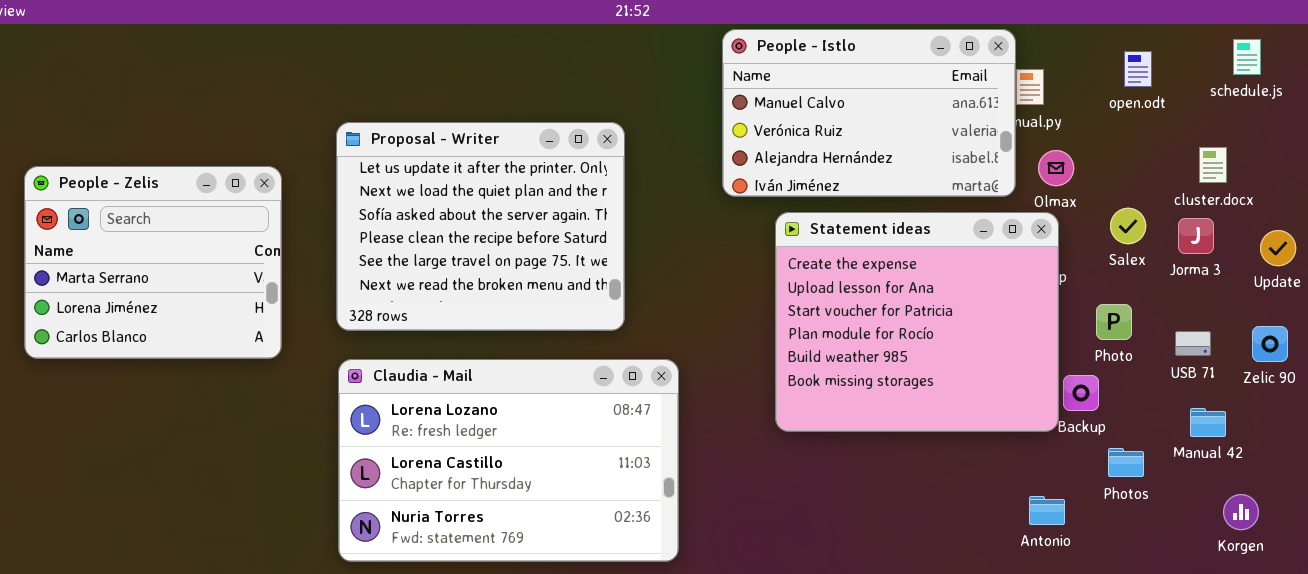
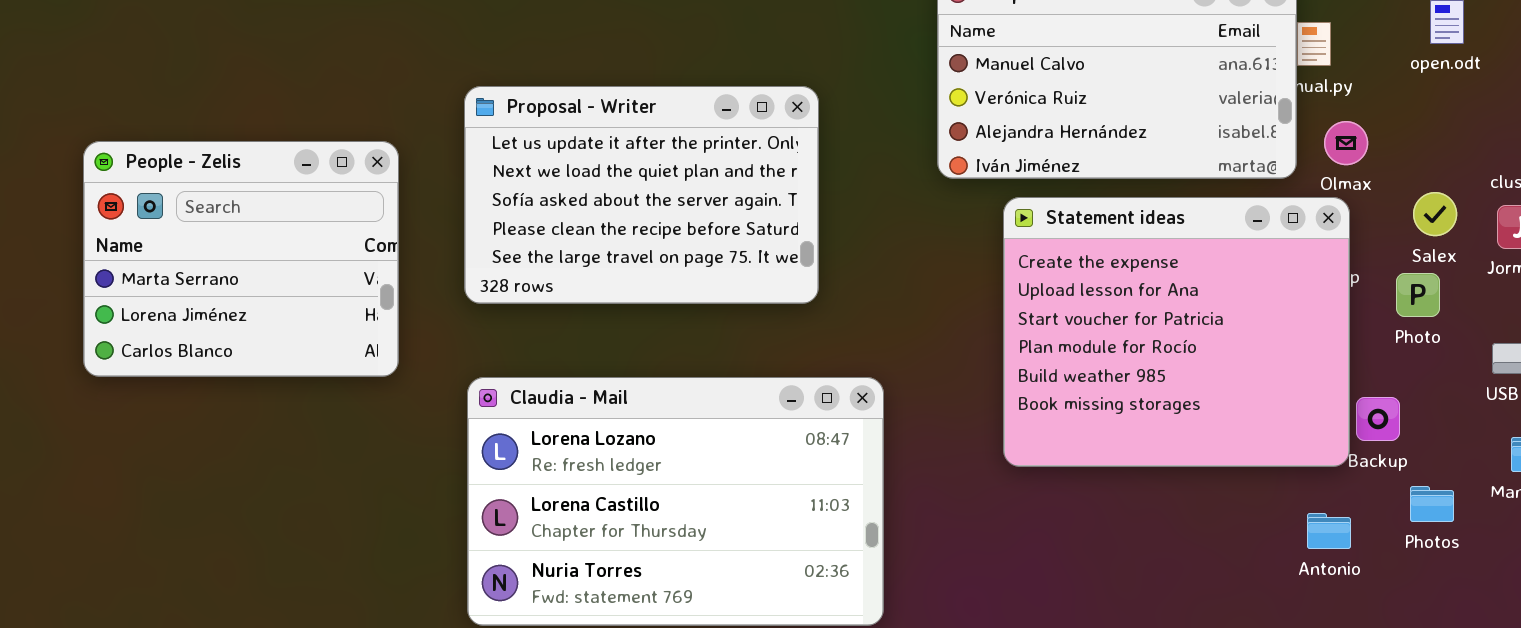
Proposal - Writer: [336,122,625,331] -> [464,86,819,304], resized
Photo: [1096,304,1132,340] -> [1396,273,1440,317], moved
Antonio: [1029,496,1065,525] -> [1307,513,1351,549], moved

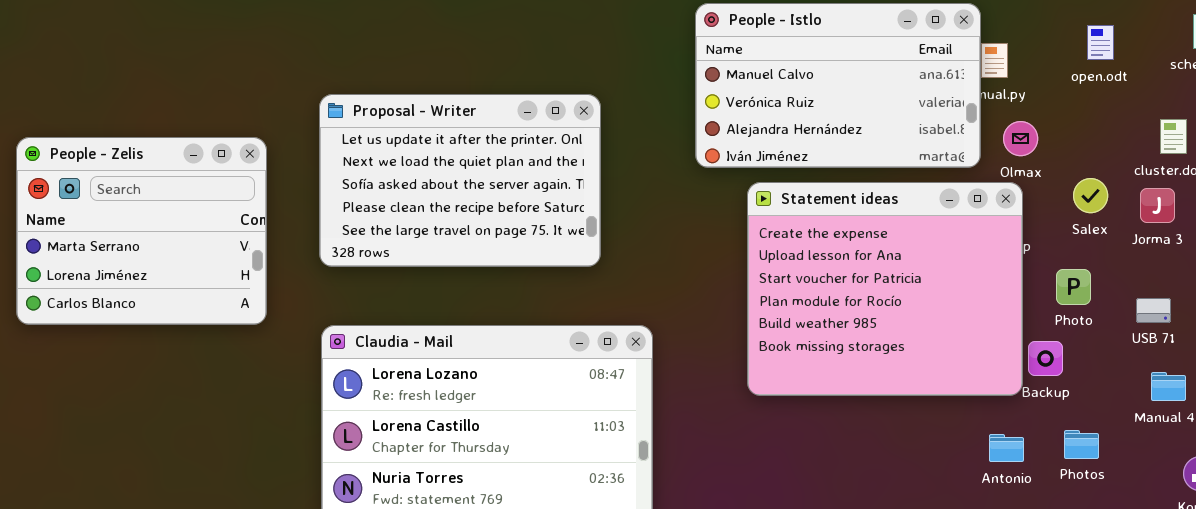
Photo: [1396,273,1440,317] -> [1056,269,1091,305], moved
Photos: [1410,486,1454,522] -> [1064,430,1099,459], moved

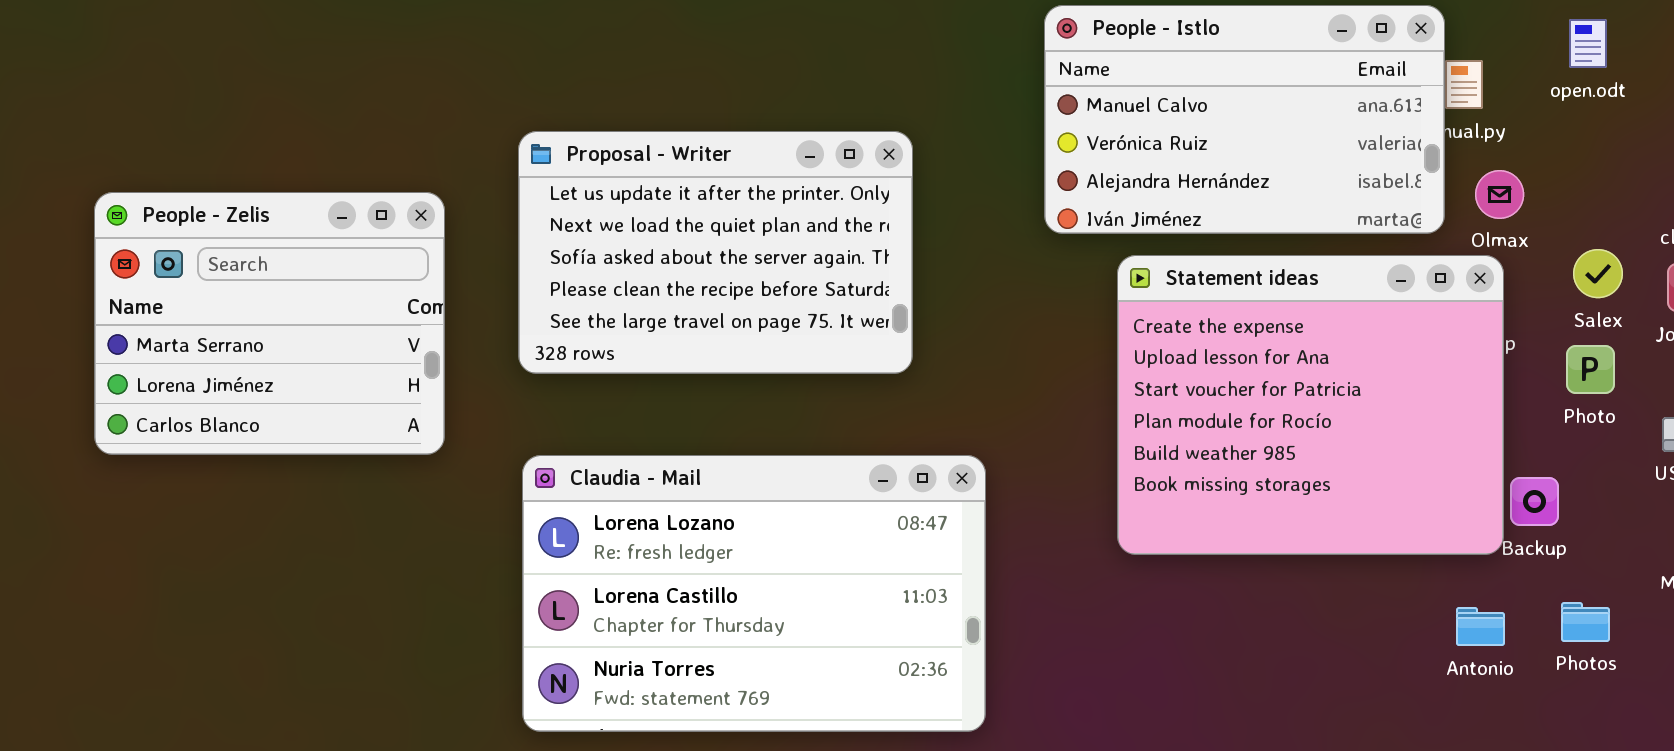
open.odt: [1087,25,1114,60] -> [1569,19,1607,68], moved
Photo: [1056,269,1091,305] -> [1566,345,1615,394], moved

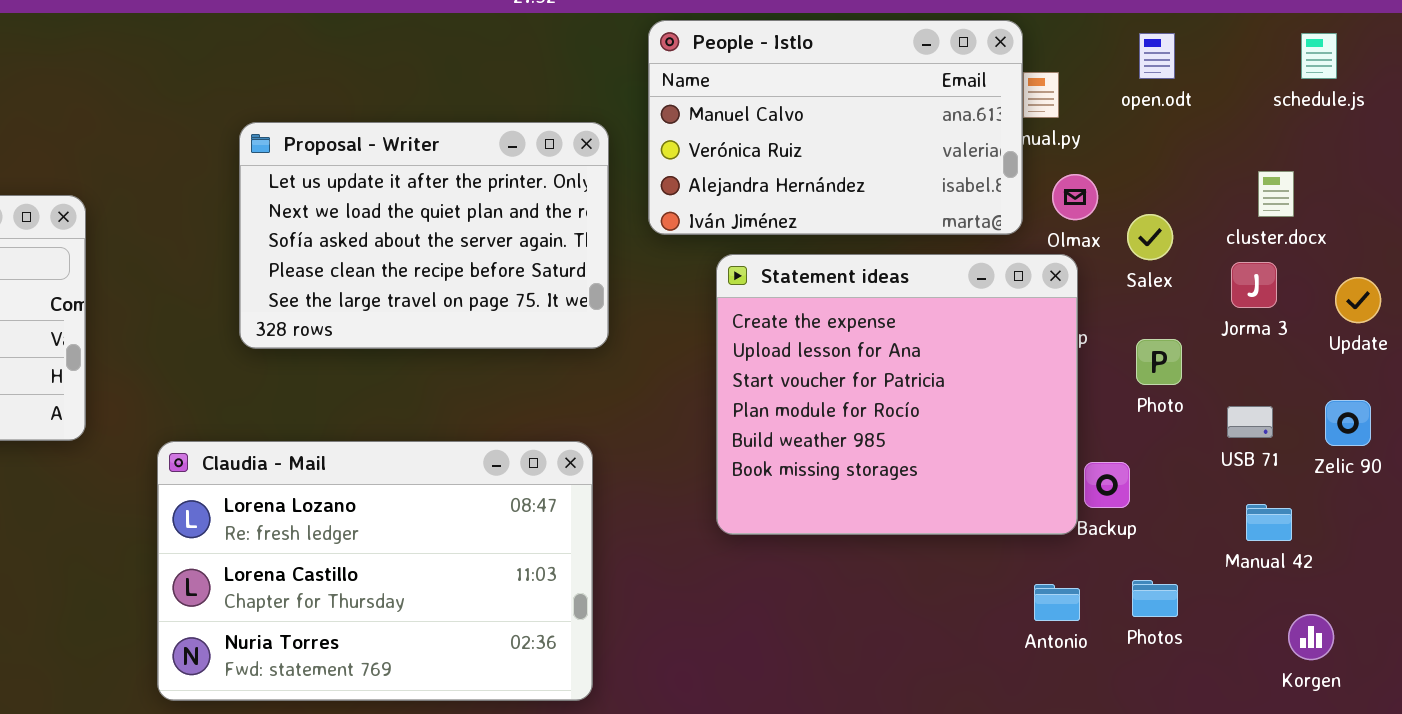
Proposal - Writer: [518,131,913,374] -> [239,122,609,349], moved
Salex: [1573,249,1623,298] -> [1127,214,1173,260], moved

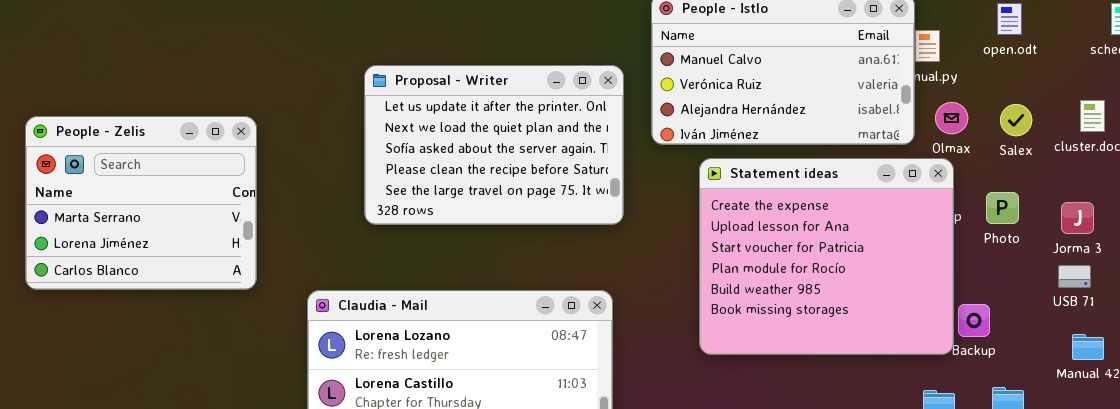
Salex: [1127,214,1173,260] -> [1000,104,1032,136], moved
Jorma 3: [1231,262,1277,308] -> [1061,202,1094,234], moved
Photo: [1136,339,1182,385] -> [986,192,1019,224], moved

